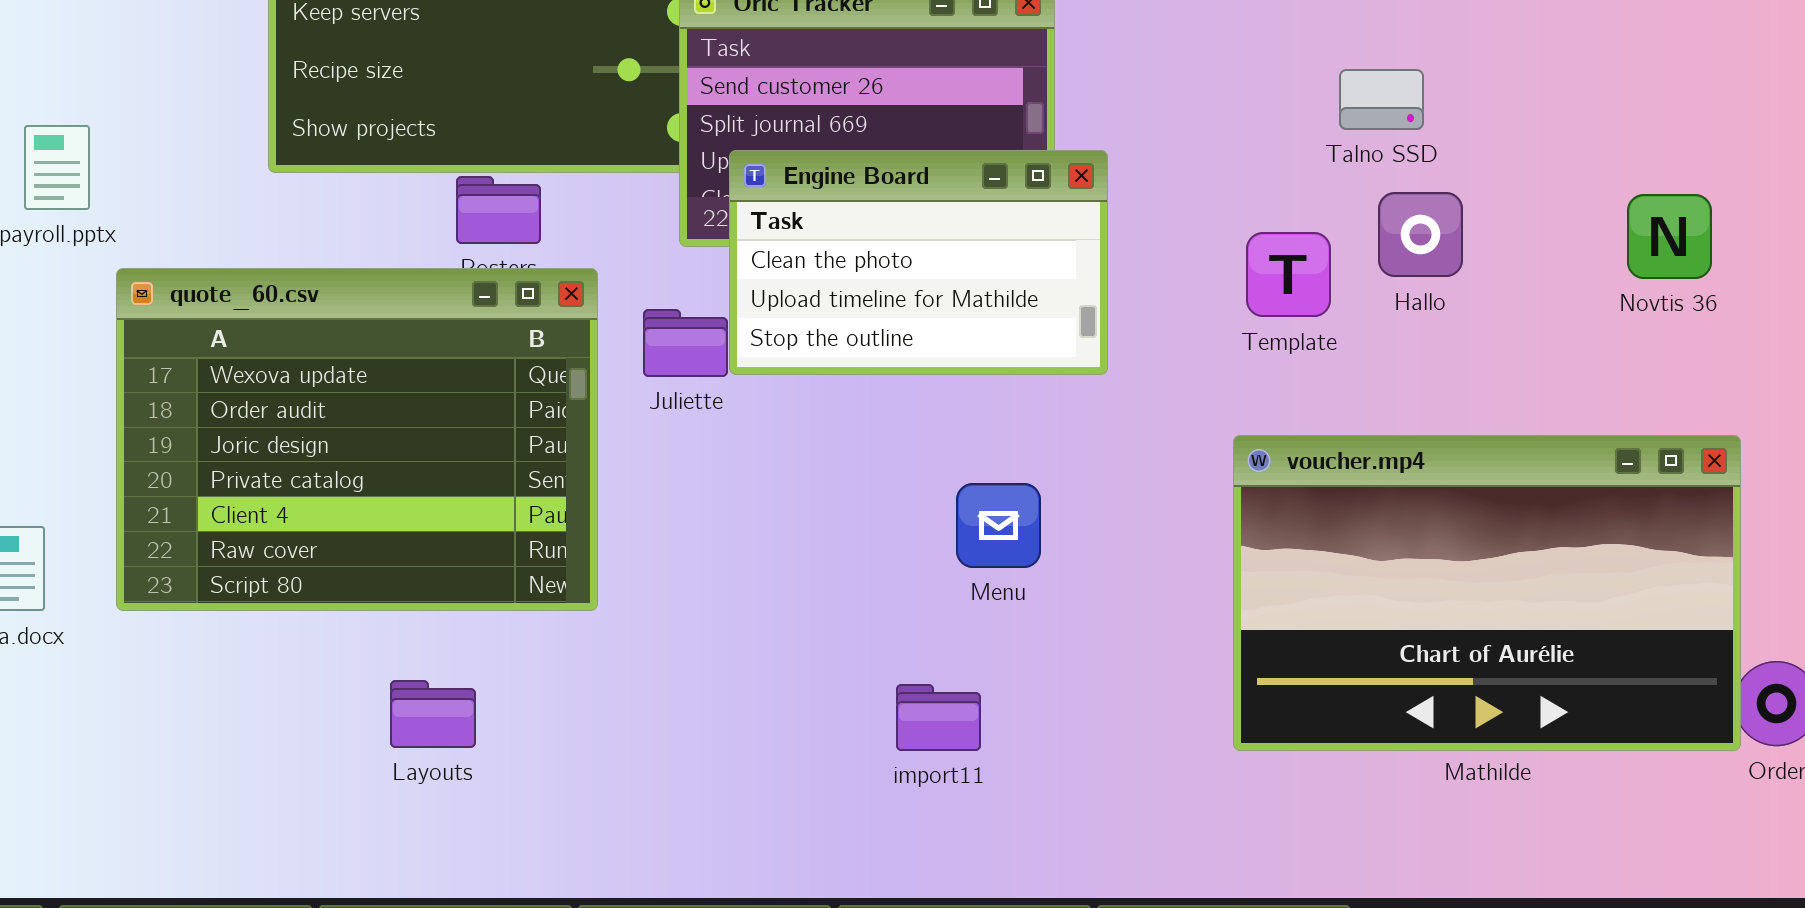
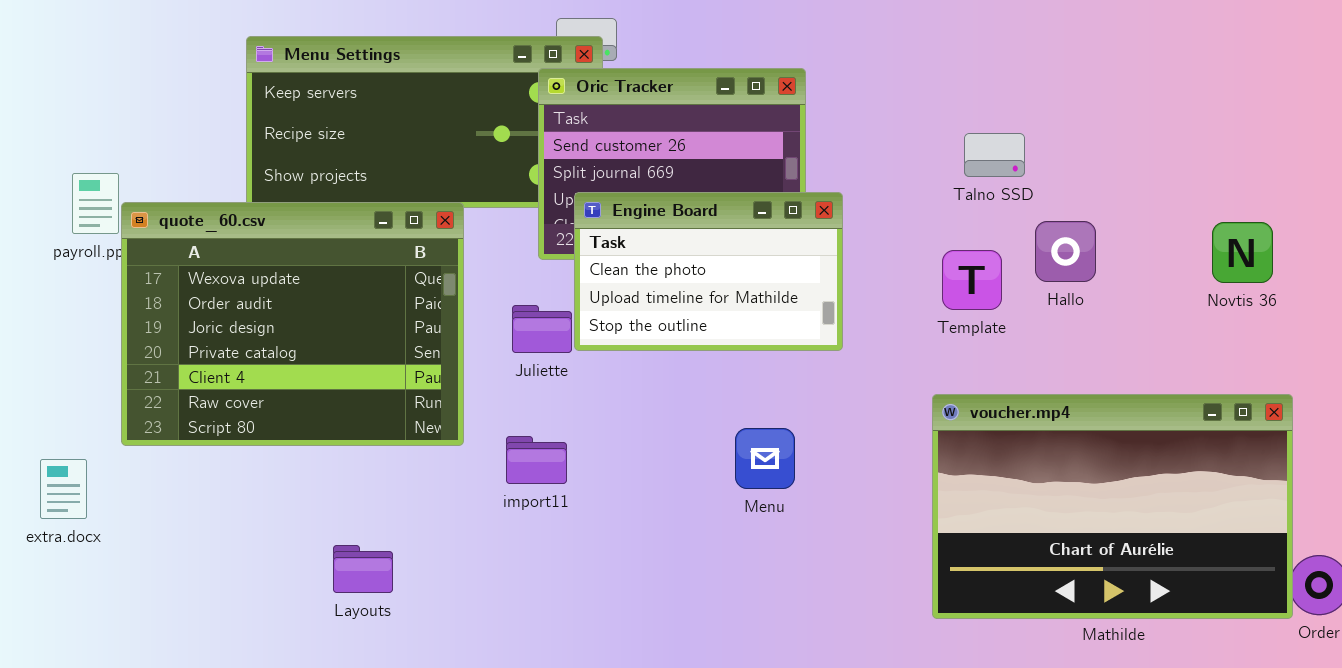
Talno SSD: [1339,69,1424,130] -> [964,133,1025,177], moved
quote_60.csv: [116,268,598,611] -> [121,202,464,446], moved
Layouts: [390,680,476,748] -> [333,545,393,593], moved
import11: [896,684,981,751] -> [506,436,567,484], moved

